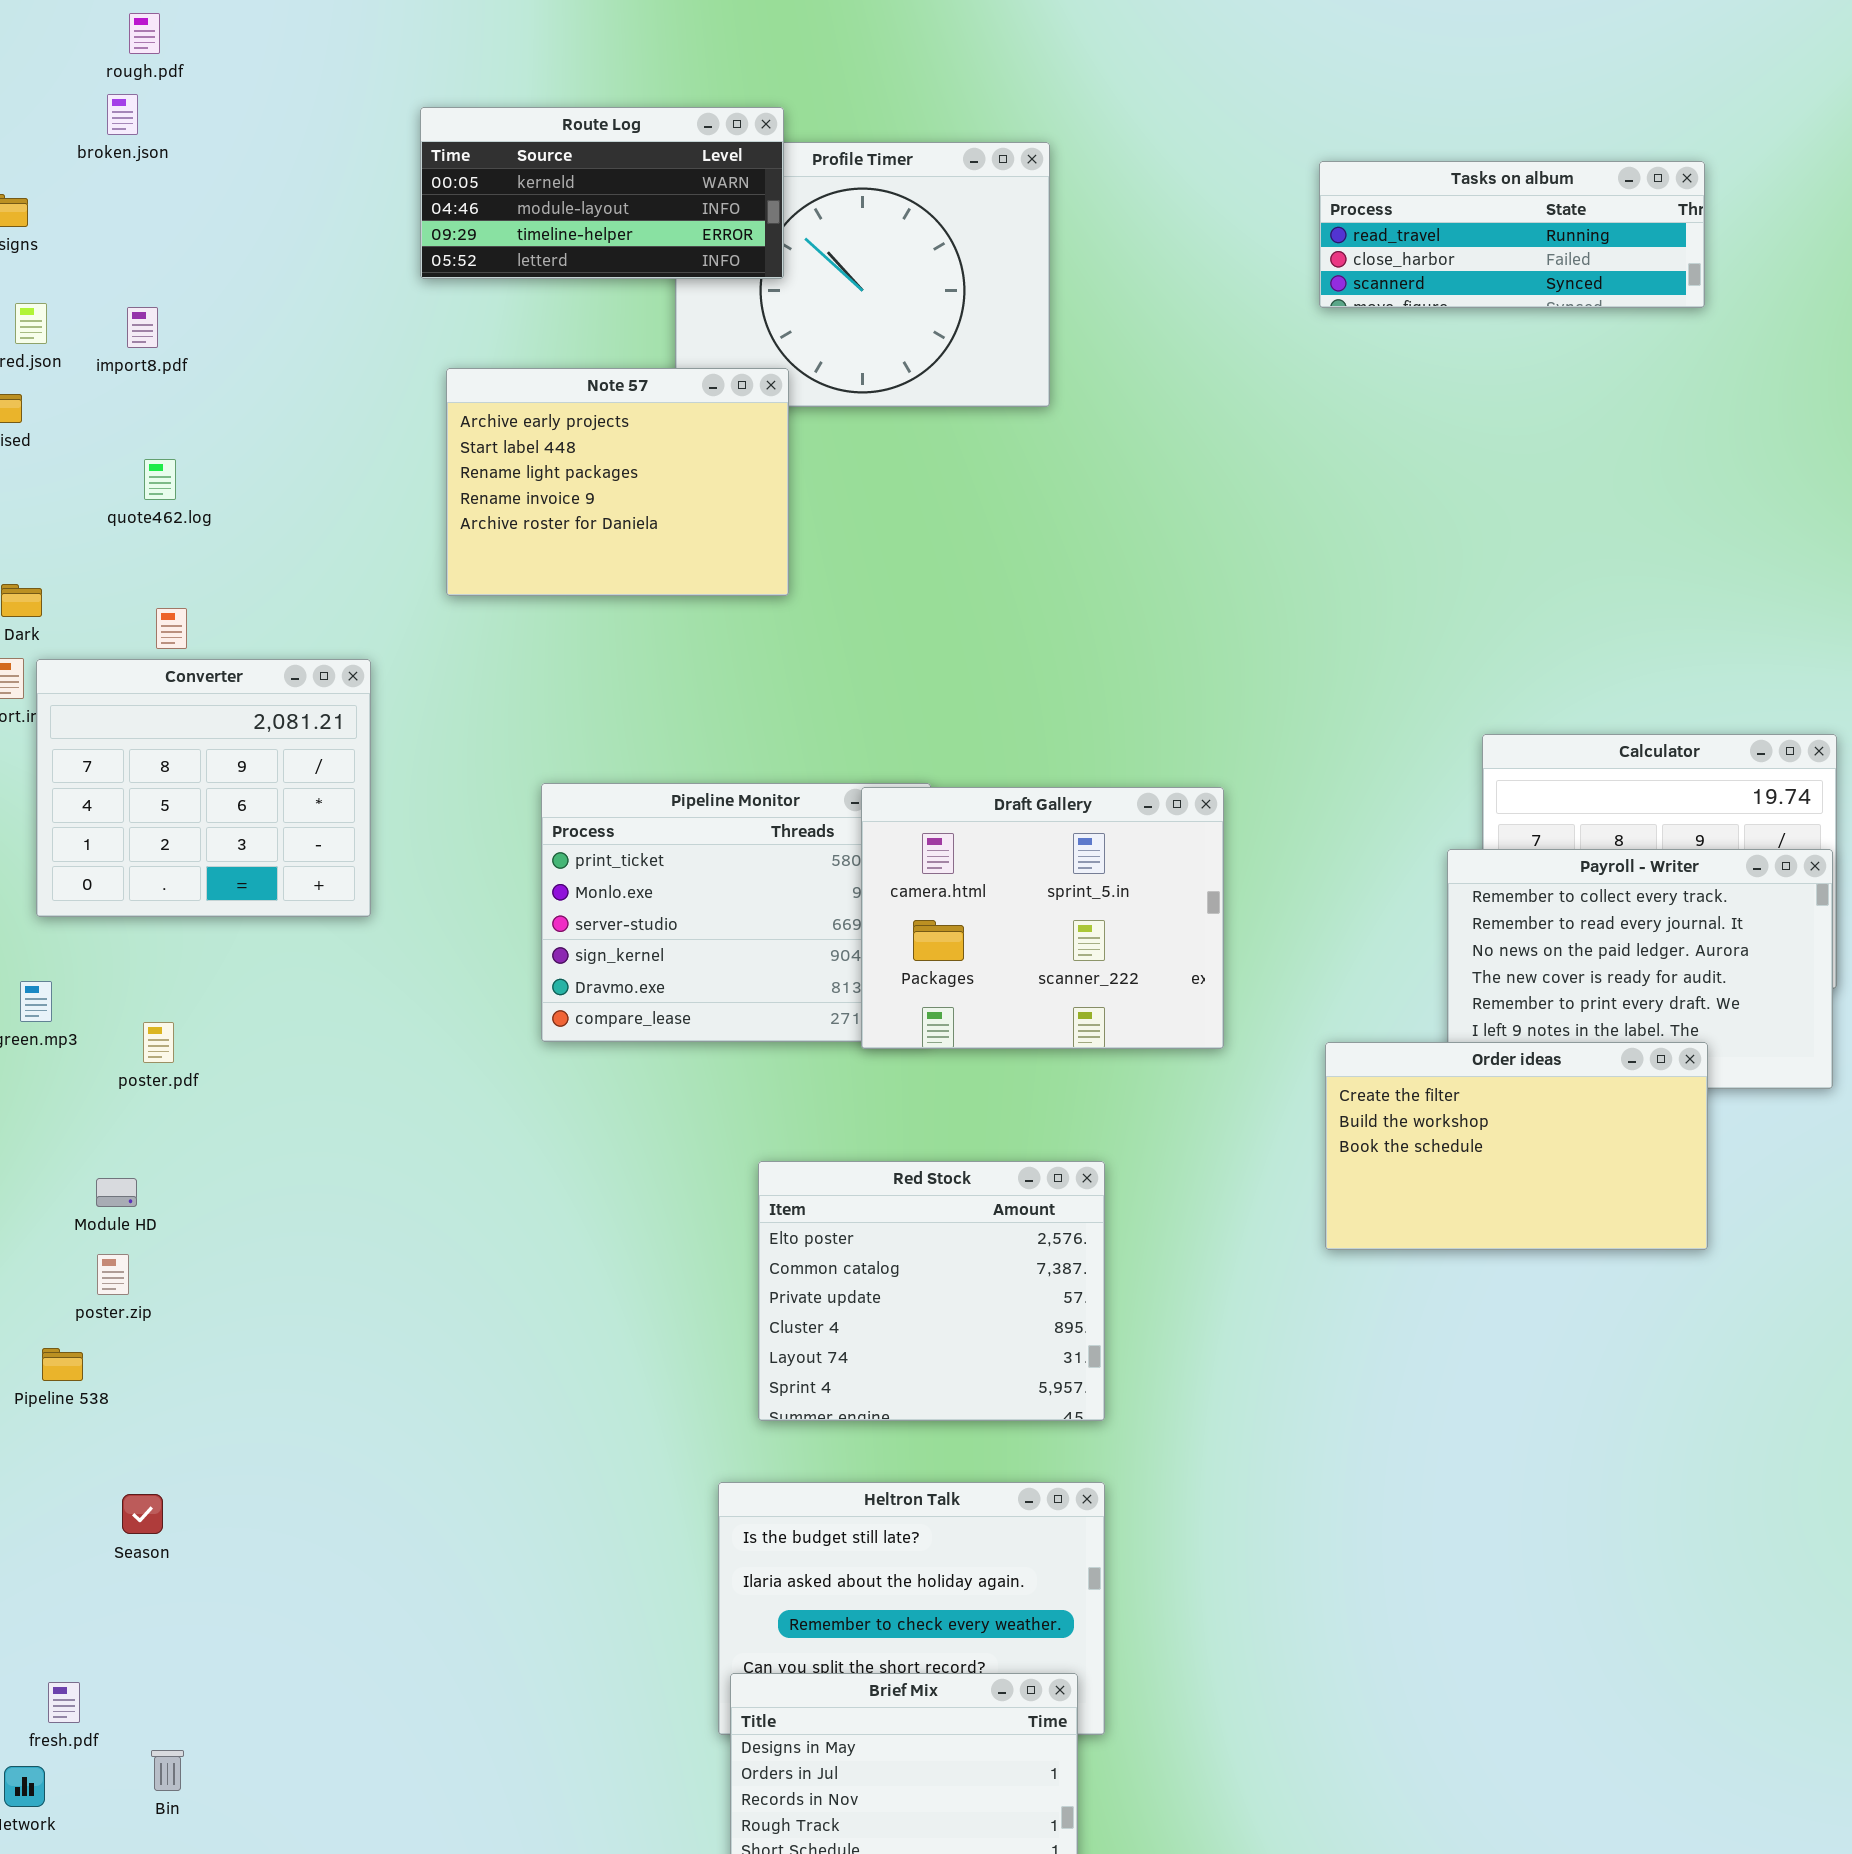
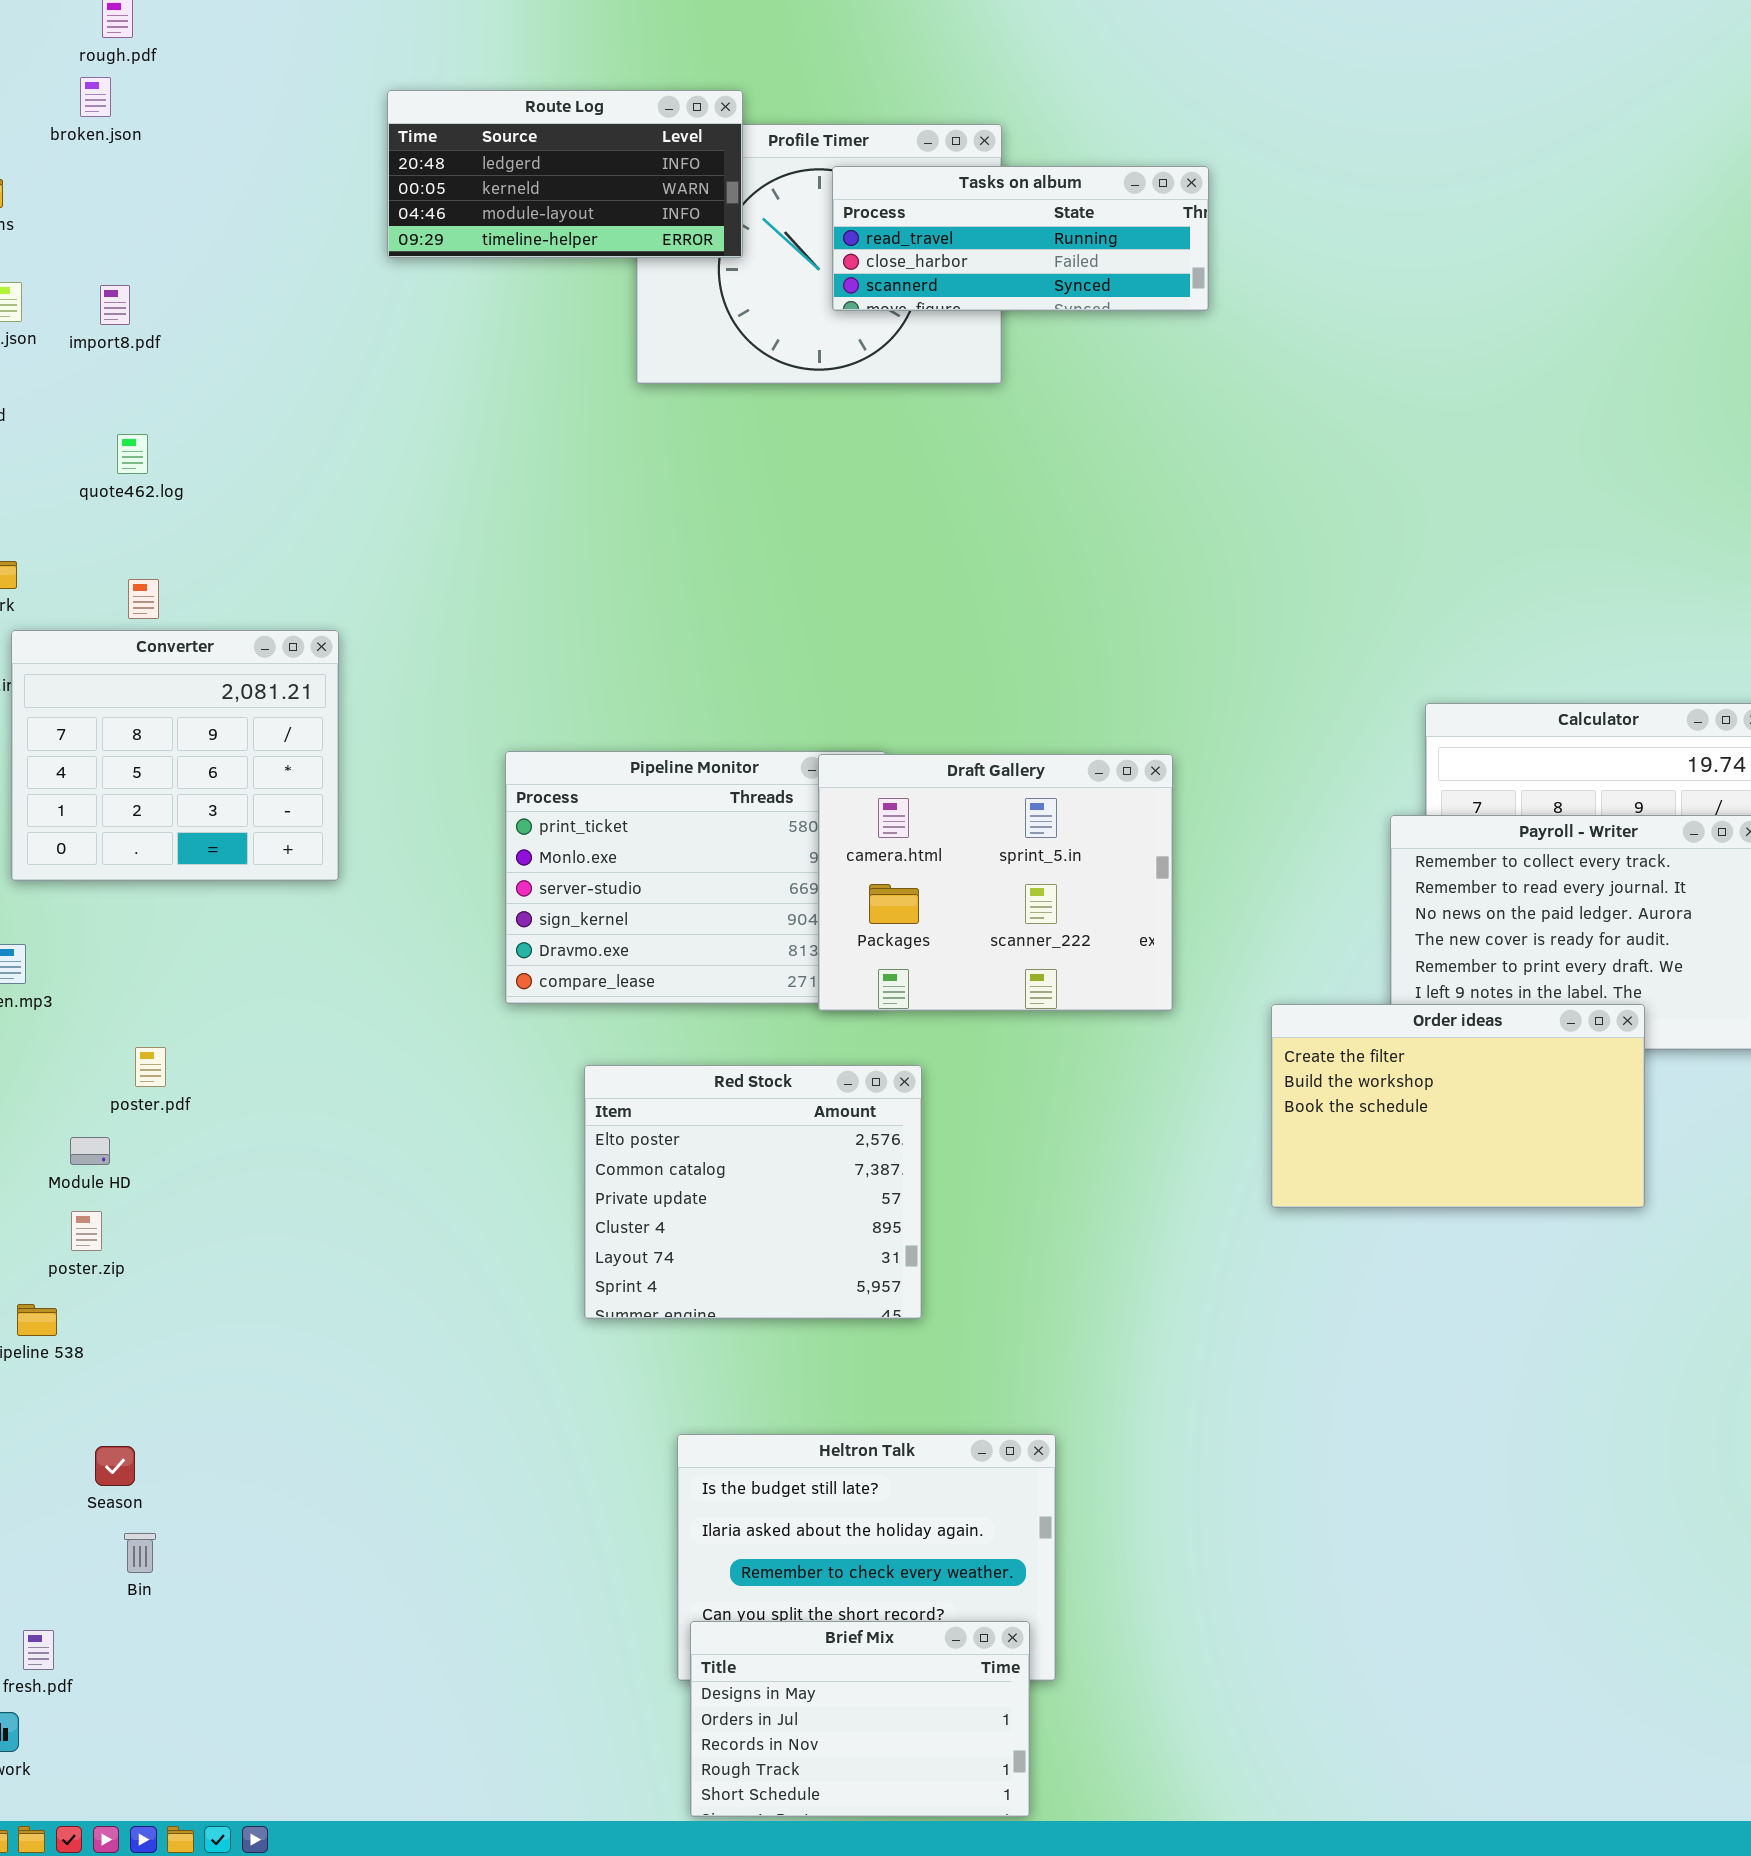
Route Log: [420,107,784,279] -> [387,90,743,258], scrolled up 1 row
Tasks on album: [1319,161,1705,308] -> [832,166,1209,311], moved
Note 57: [446,368,789,596] -> none, closed
poster.pdf: [143,1022,174,1063] -> [135,1047,166,1087], moved
Red Stock: [758,1161,1105,1421] -> [584,1065,922,1319], moved
Bin: [151,1750,184,1791] -> [124,1533,156,1573], moved

